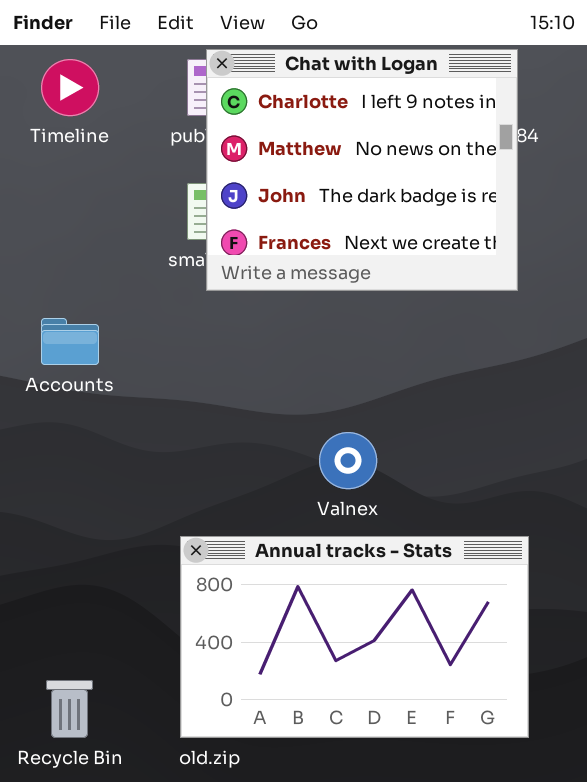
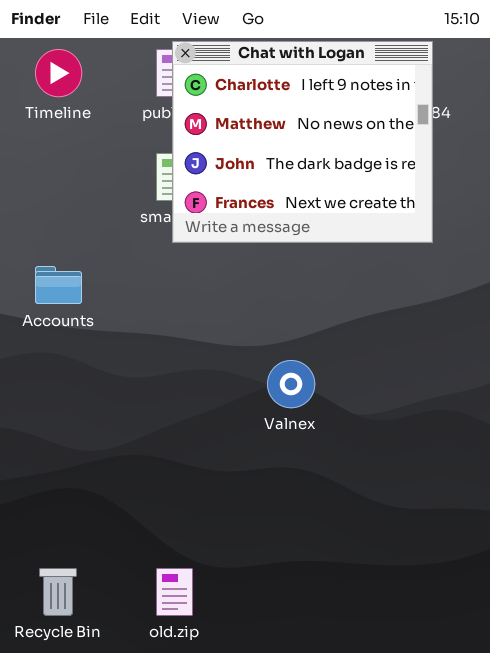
Annual tracks - Stats: [180,536,529,738] -> none, closed

